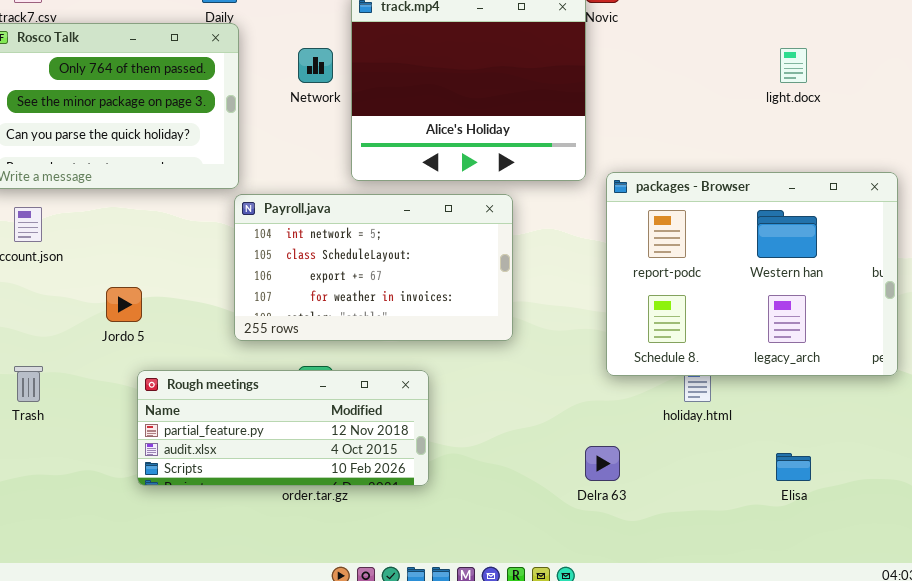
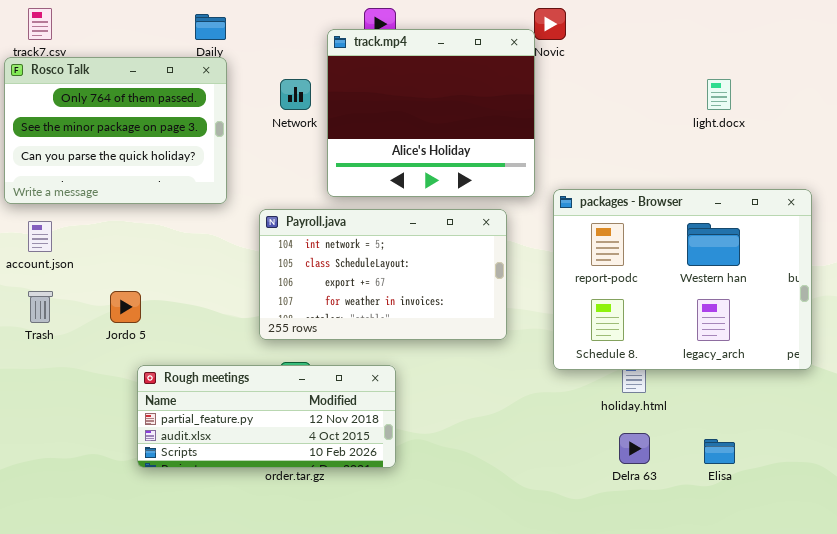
Payroll.java: [234,194,513,341] -> [259,209,507,340], moved
Trash: [14,366,43,402] -> [28,291,53,323], moved
Delra 63: [585,446,620,481] -> [619,433,650,464], moved

